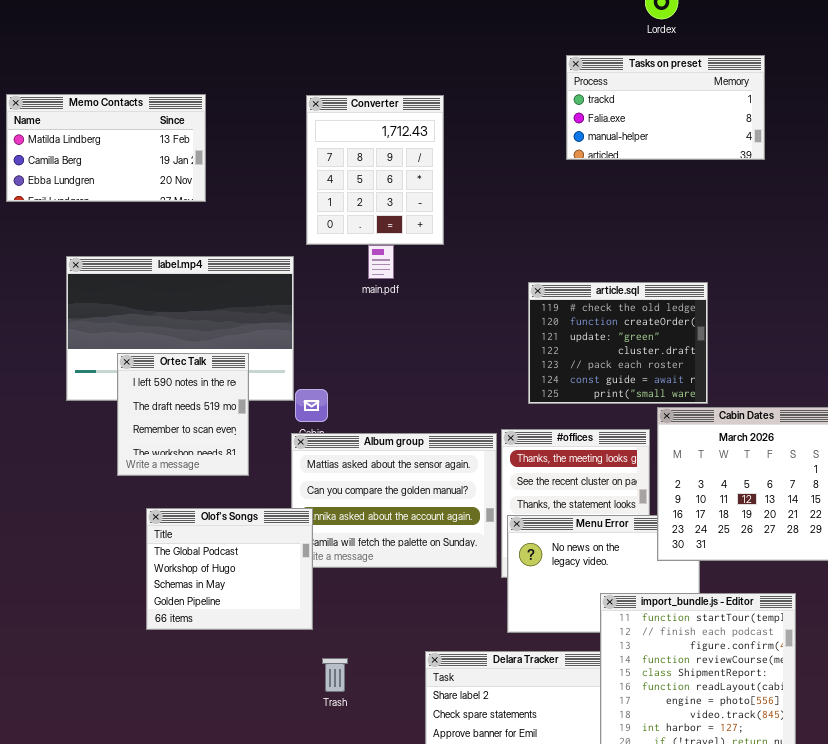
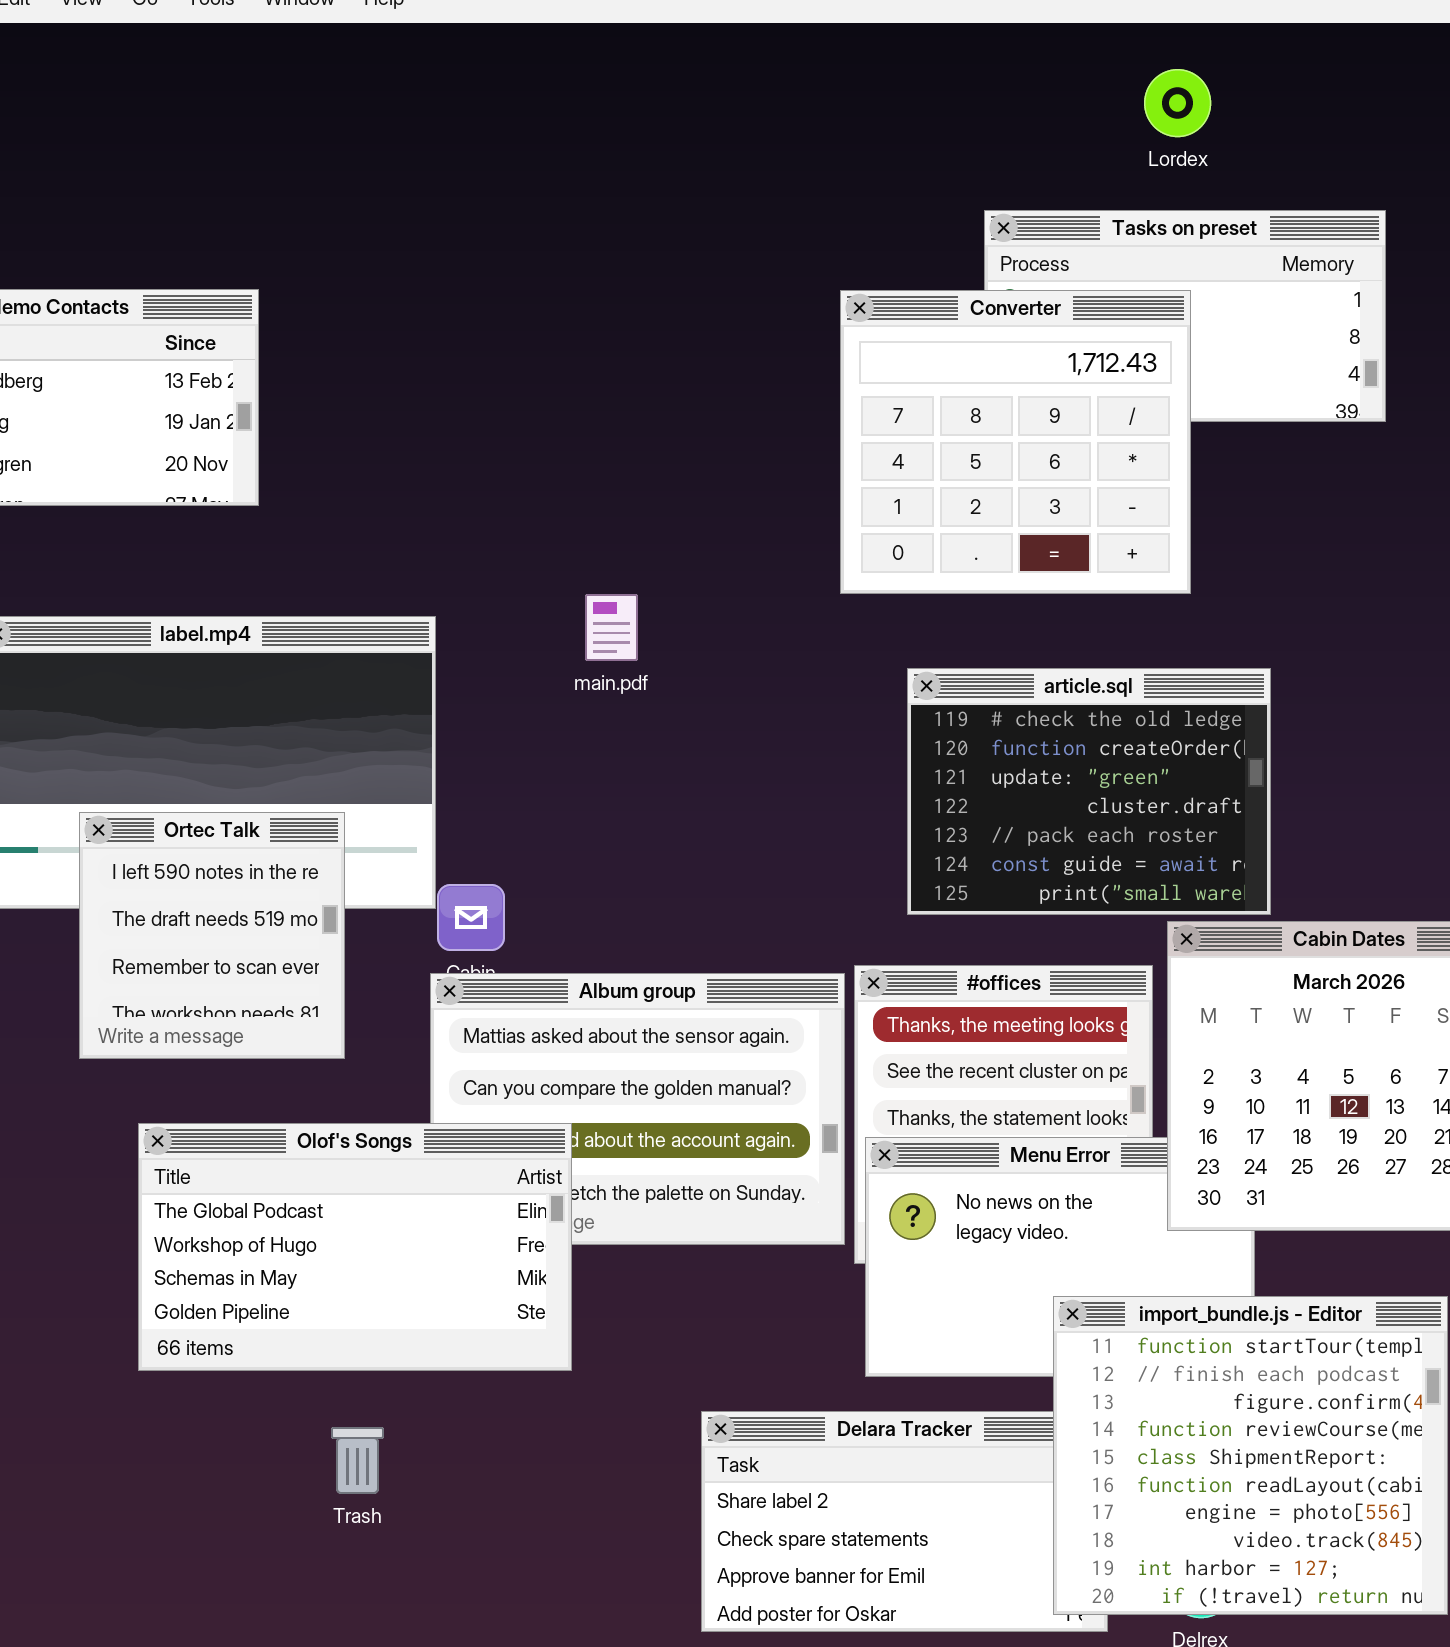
Converter: [306,95,444,245] -> [840,290,1191,594], moved, resized
Olof's Songs: [146,508,313,630] -> [138,1123,572,1371], resized
Trash: [322,658,348,692] -> [331,1427,384,1494], moved

